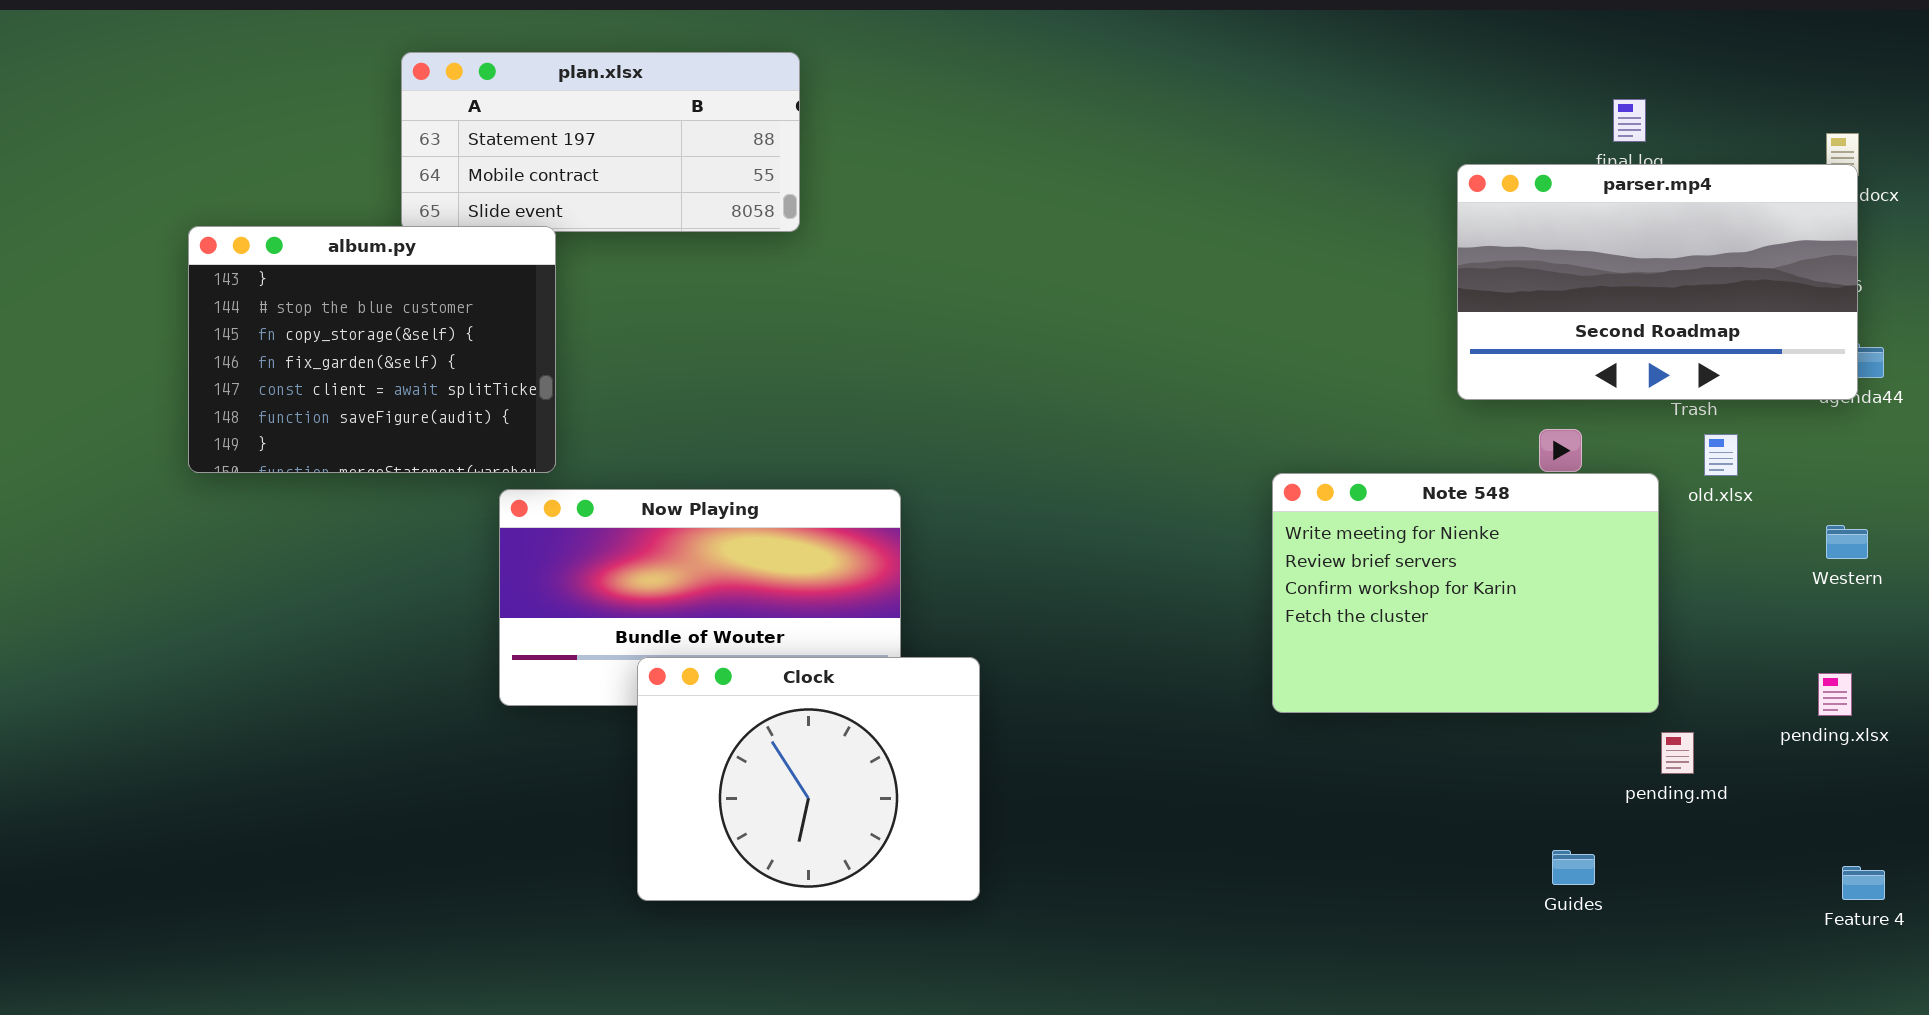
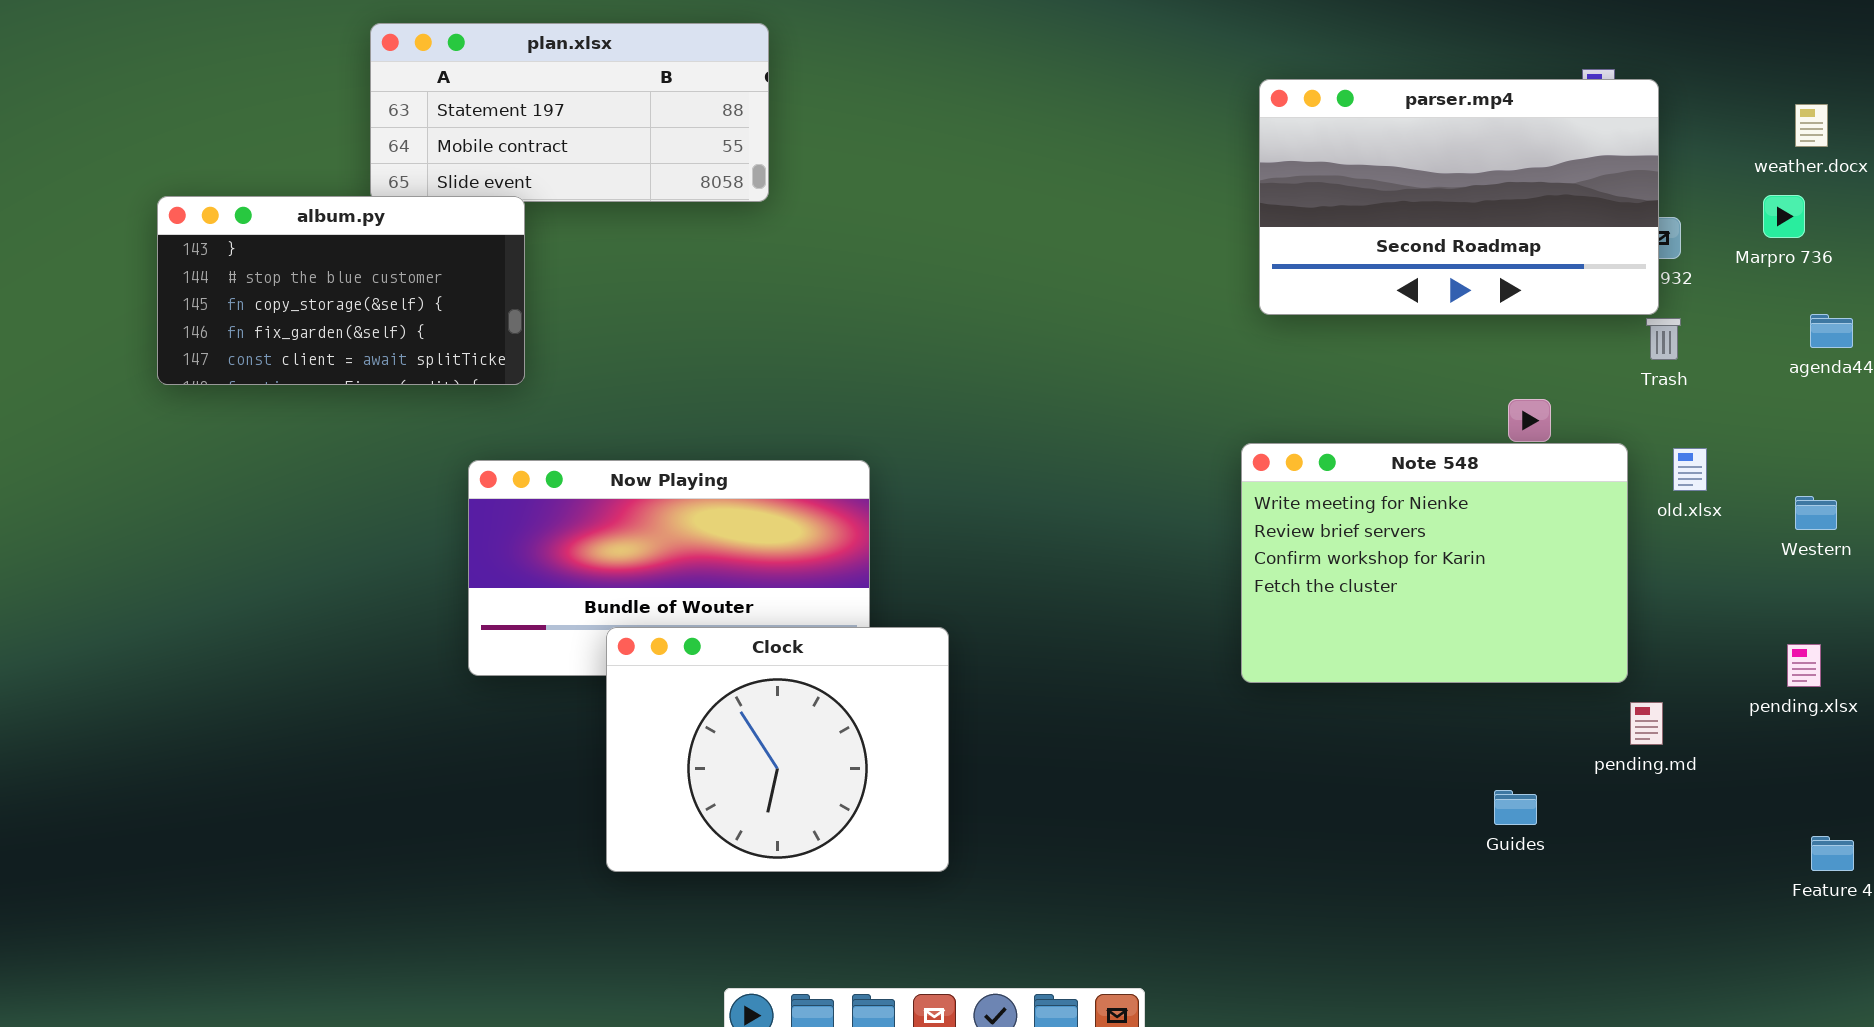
parser.mp4: [1457,164,1858,400] -> [1259,79,1659,315], moved
album.py: [188,226,556,473] -> [157,196,525,385], resized
old.xlsx: [1704,434,1738,476] -> [1673,448,1707,491], moved
Guides: [1552,850,1595,885] -> [1494,790,1537,825], moved

